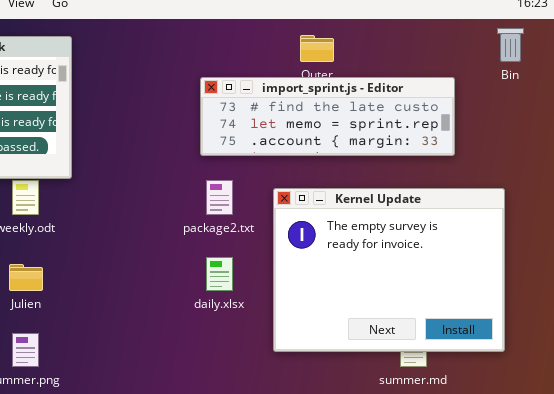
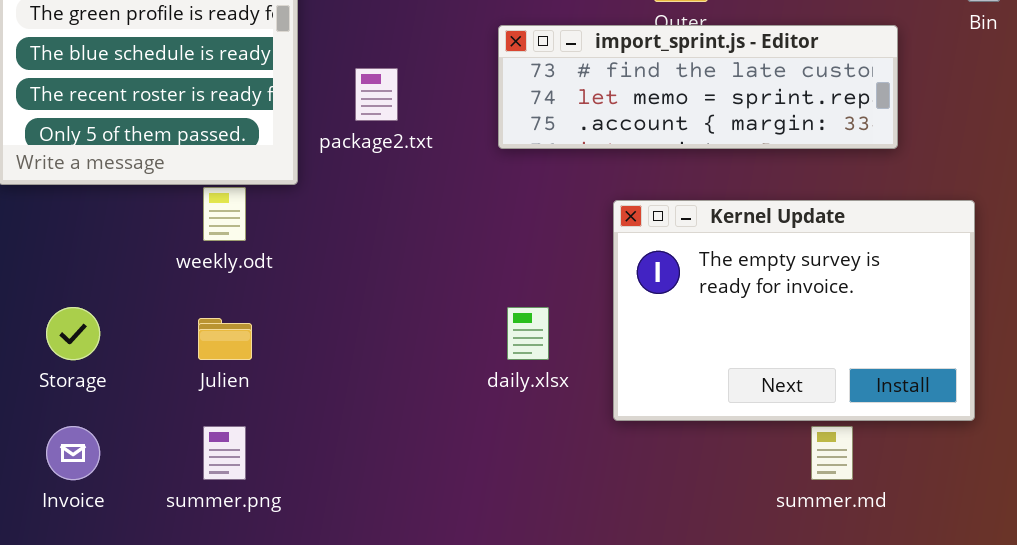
package2.txt: [206,180,233,215] -> [355,68,398,121], moved
Kernel Update: [273,188,505,352] -> [613,200,975,421], resized

